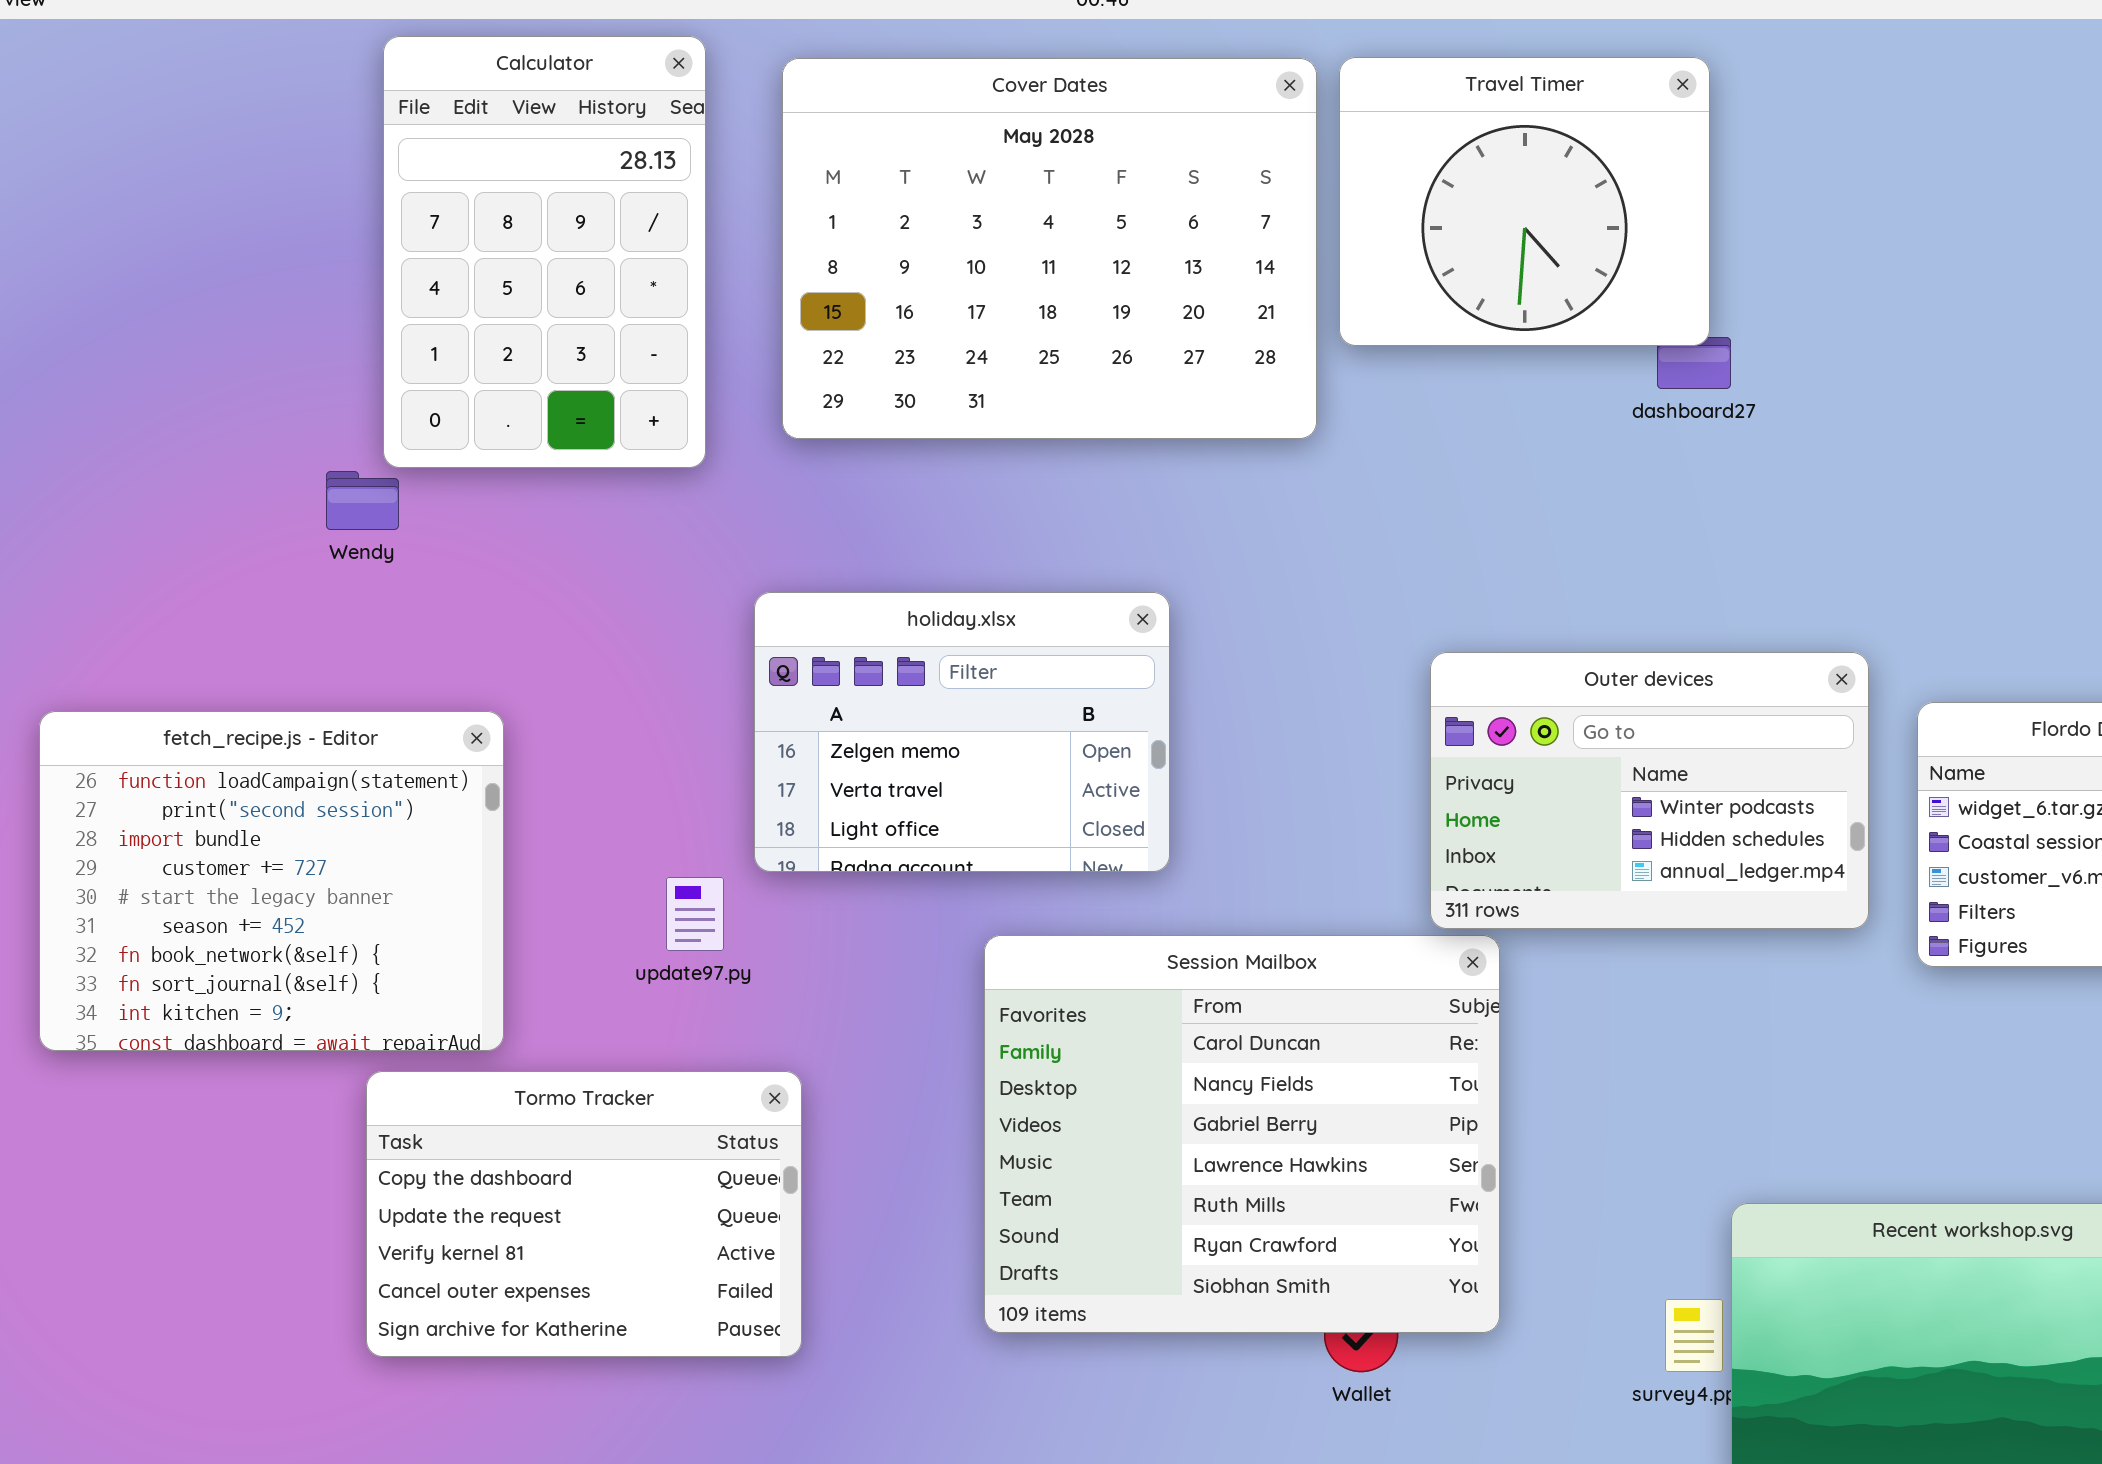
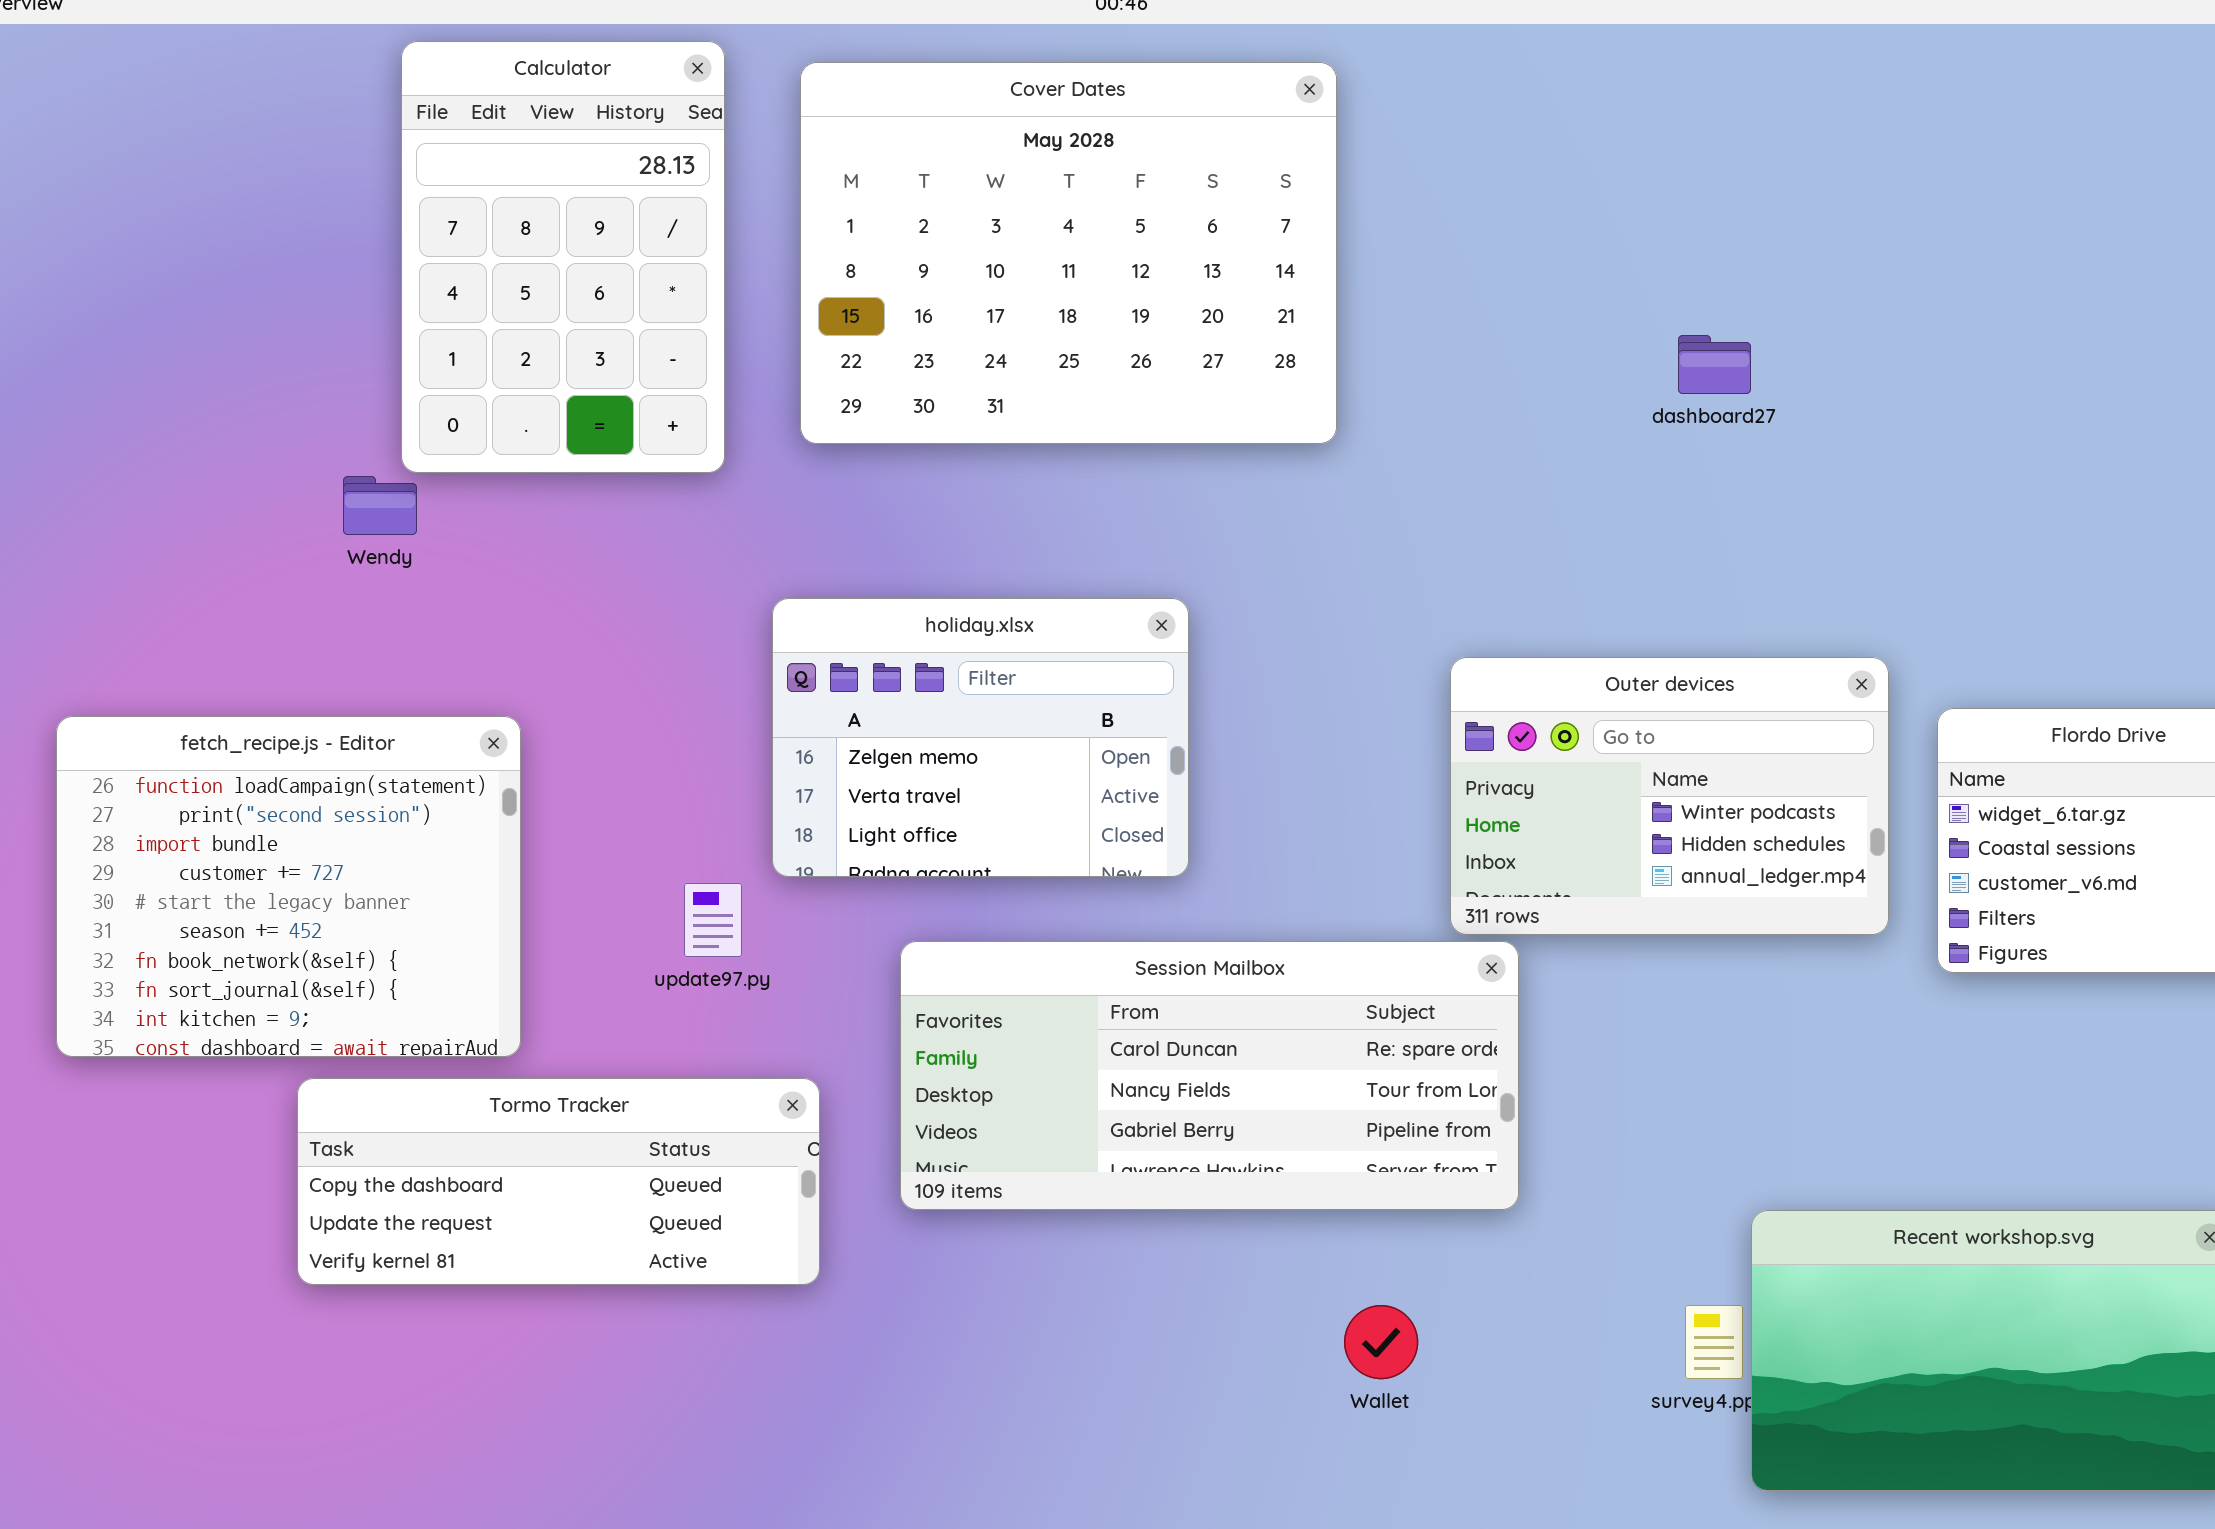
Travel Timer: [1339,57,1710,346] -> none, closed
Session Mailbox: [984,935,1500,1333] -> [900,941,1519,1210], resized
Tormo Tracker: [366,1071,802,1357] -> [297,1078,820,1285], resized

